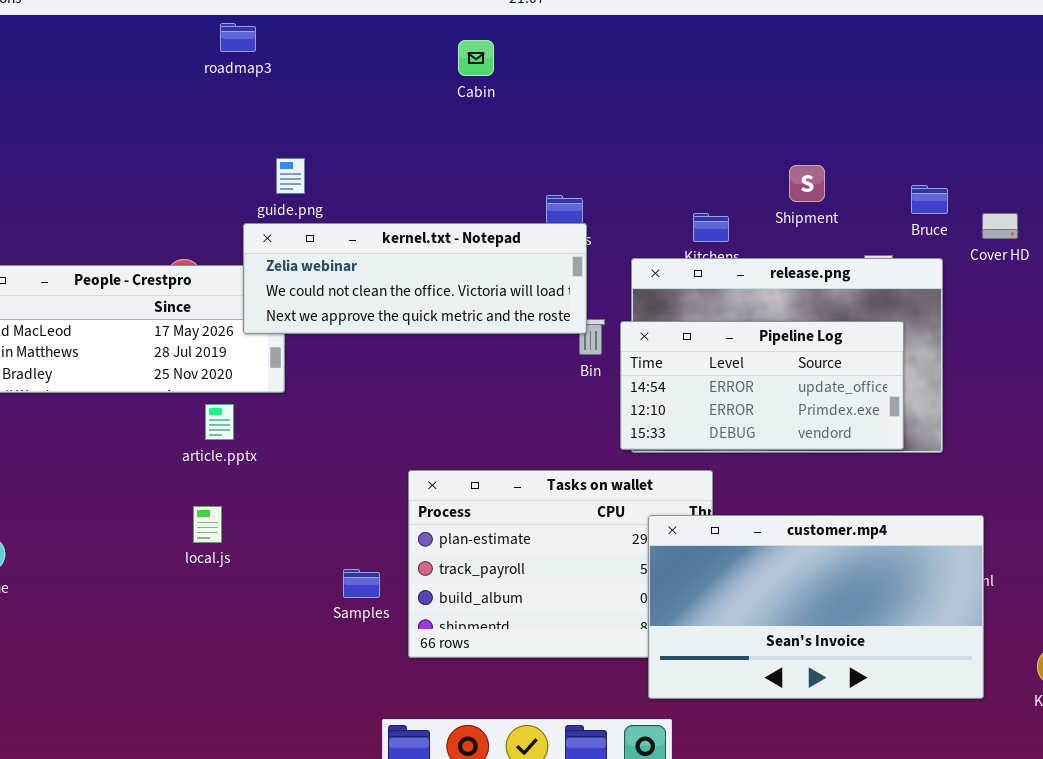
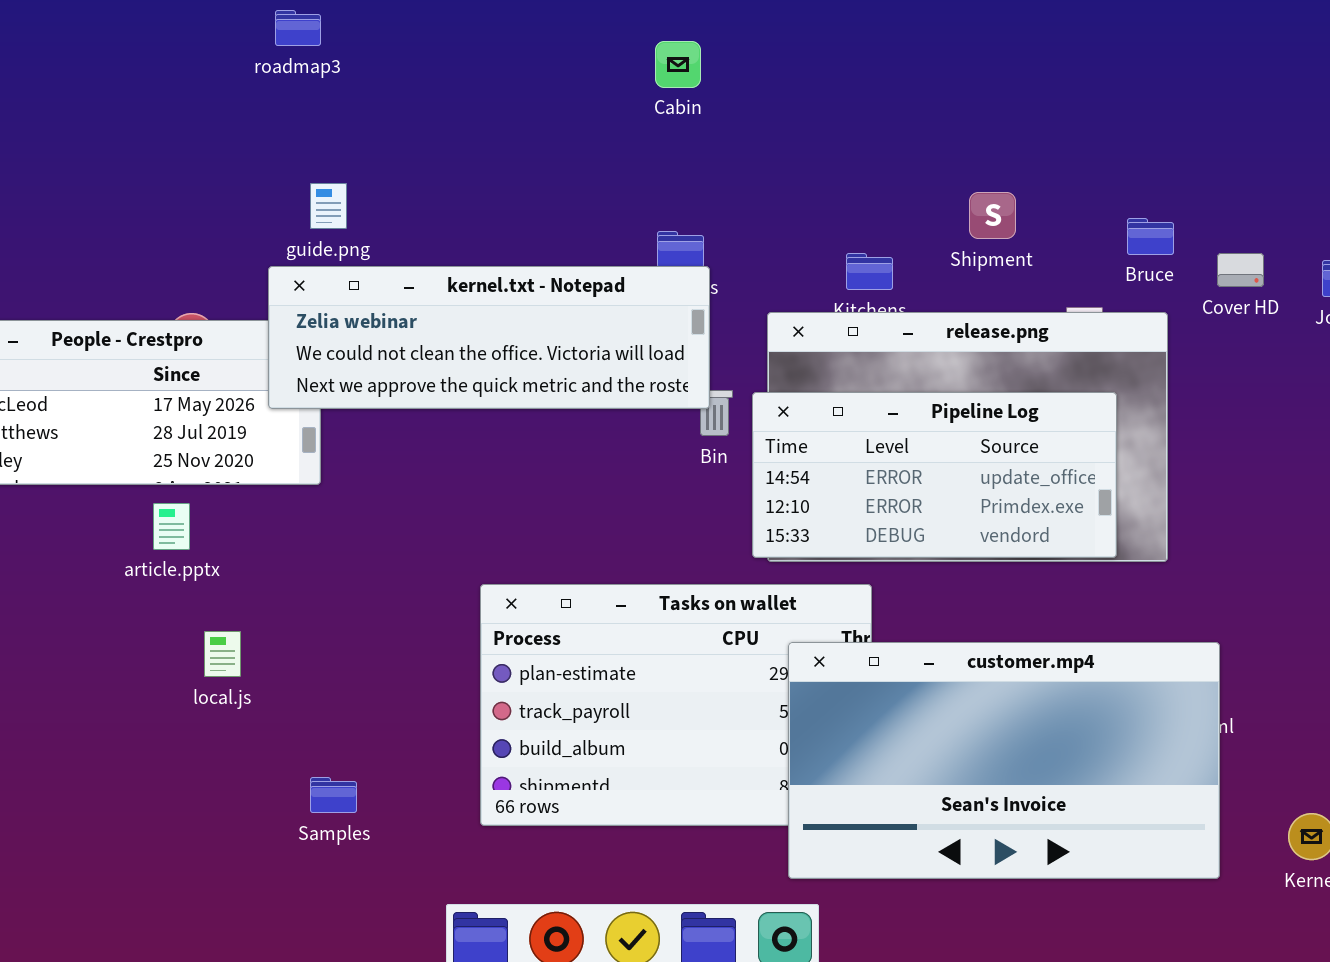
roadmap3: [220,23,256,52] -> [275,10,321,46], moved
Cabin: [458,40,494,76] -> [655,41,701,88], moved
article.pptx: [205,404,234,440] -> [153,503,190,550], moved
Samples: [343,569,380,598] -> [310,777,357,813], moved

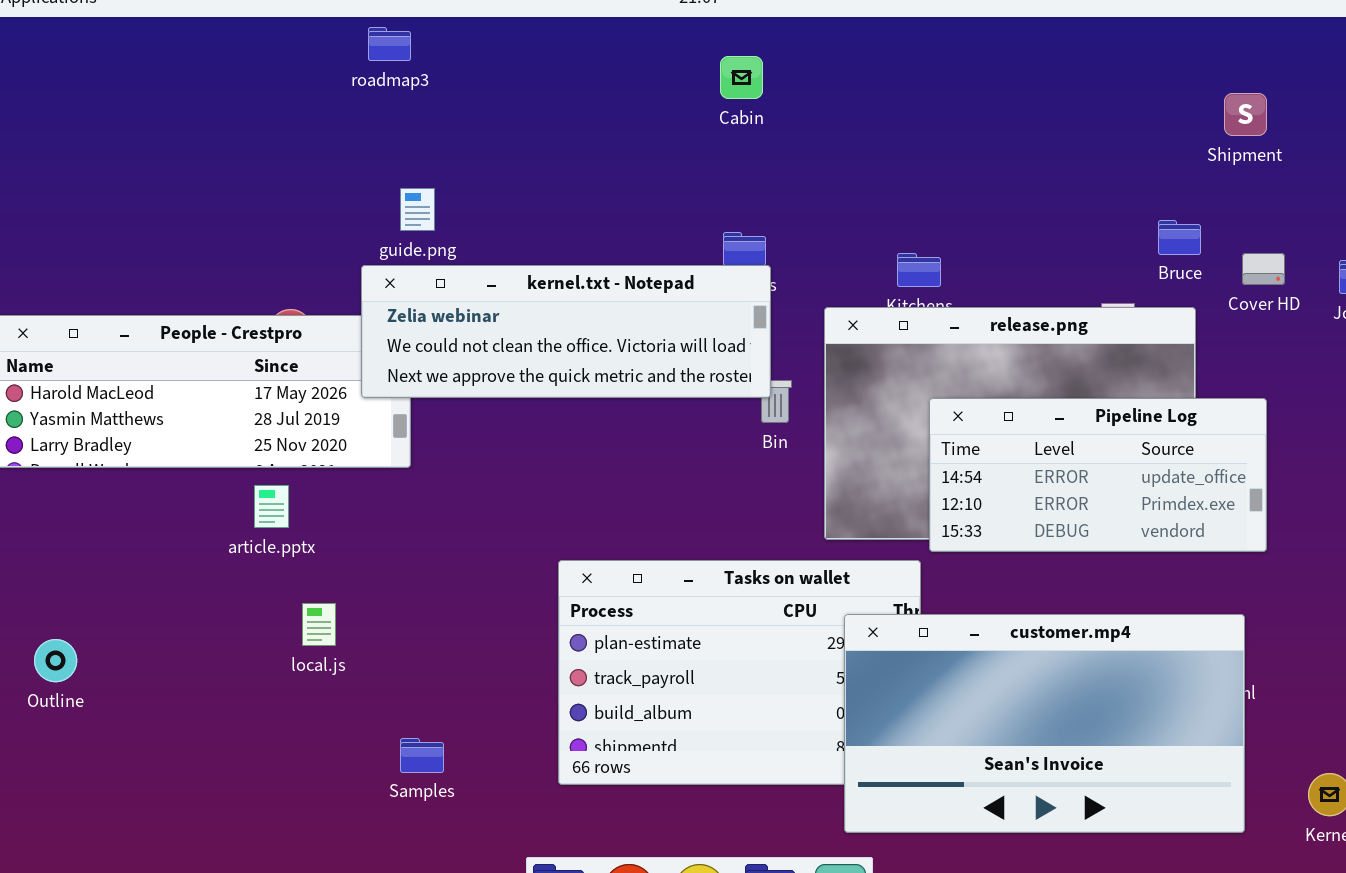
Shipment: [969,192,1016,239] -> [1224,93,1267,136], moved
Pipeline Log: [752,392,1117,558] -> [929,398,1267,552], moved

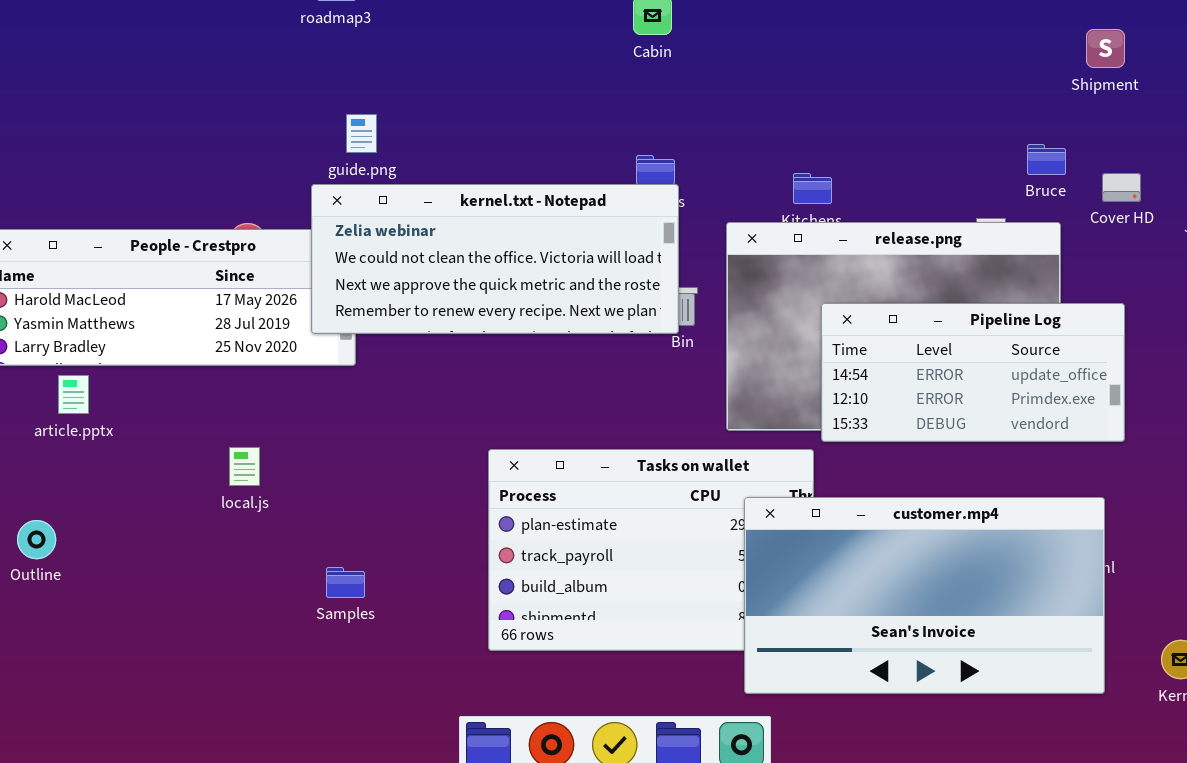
kernel.txt - Notepad: [361,265,771,398] -> [311,184,679,334], resized
article.pptx: [254,485,289,528] -> [58,375,89,414], moved
local.js: [302,603,336,646] -> [229,447,260,486], moved
Samples: [400,738,444,773] -> [326,567,365,598], moved

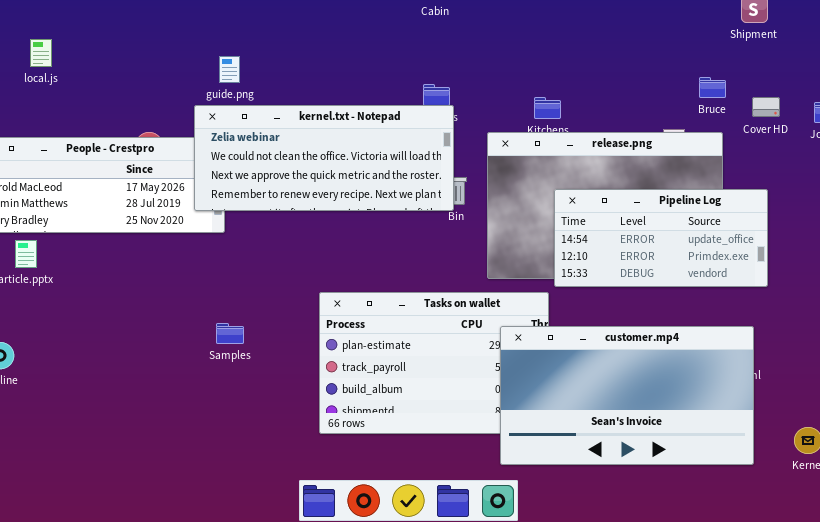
local.js: [229,447,260,486] -> [30,39,52,67], moved
Samples: [326,567,365,598] -> [216,323,244,344], moved

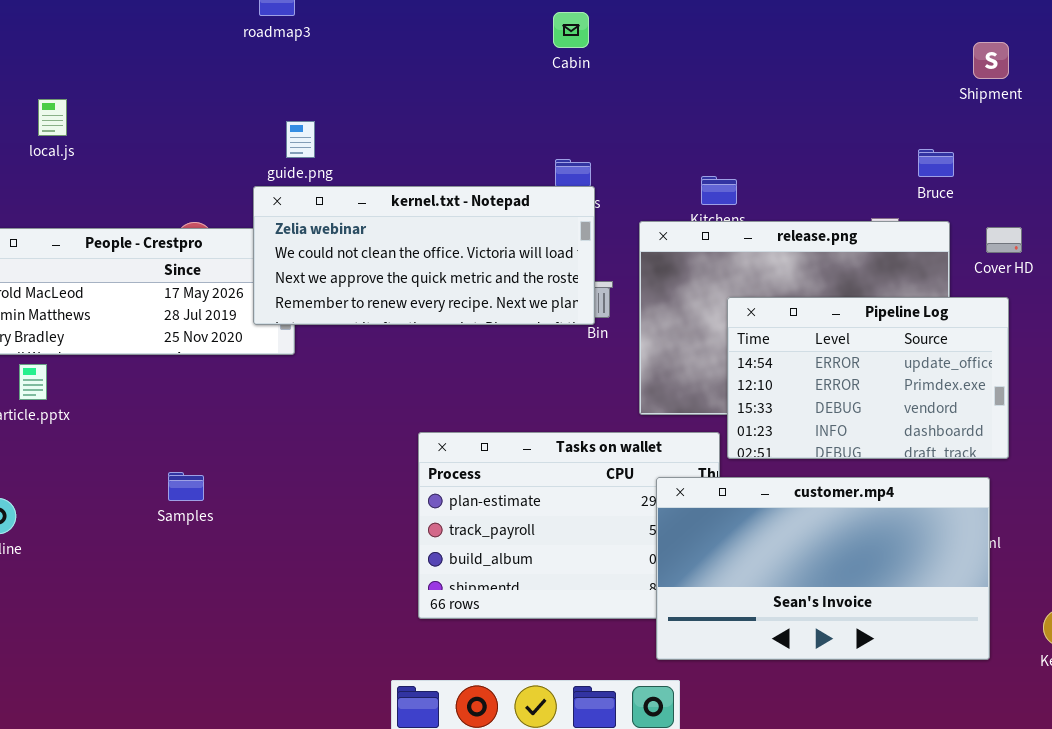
Cover HD: [752,97,780,117] -> [986,227,1022,253], moved
Pipeline Log: [554,189,768,287] -> [727,297,1009,459], resized
Samples: [216,323,244,344] -> [168,472,204,501], moved

